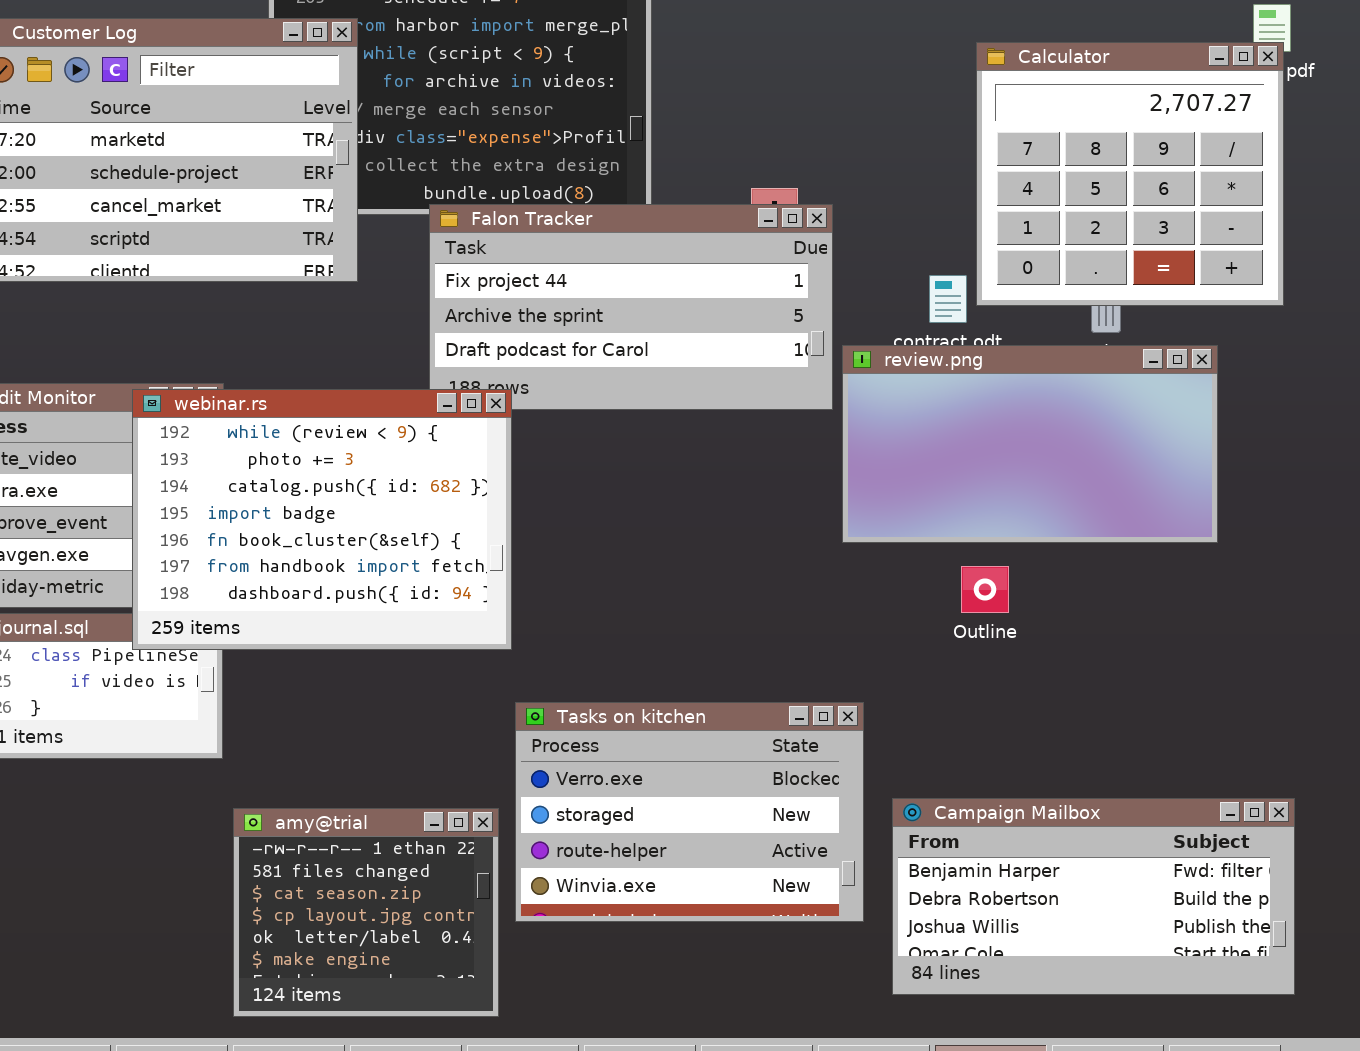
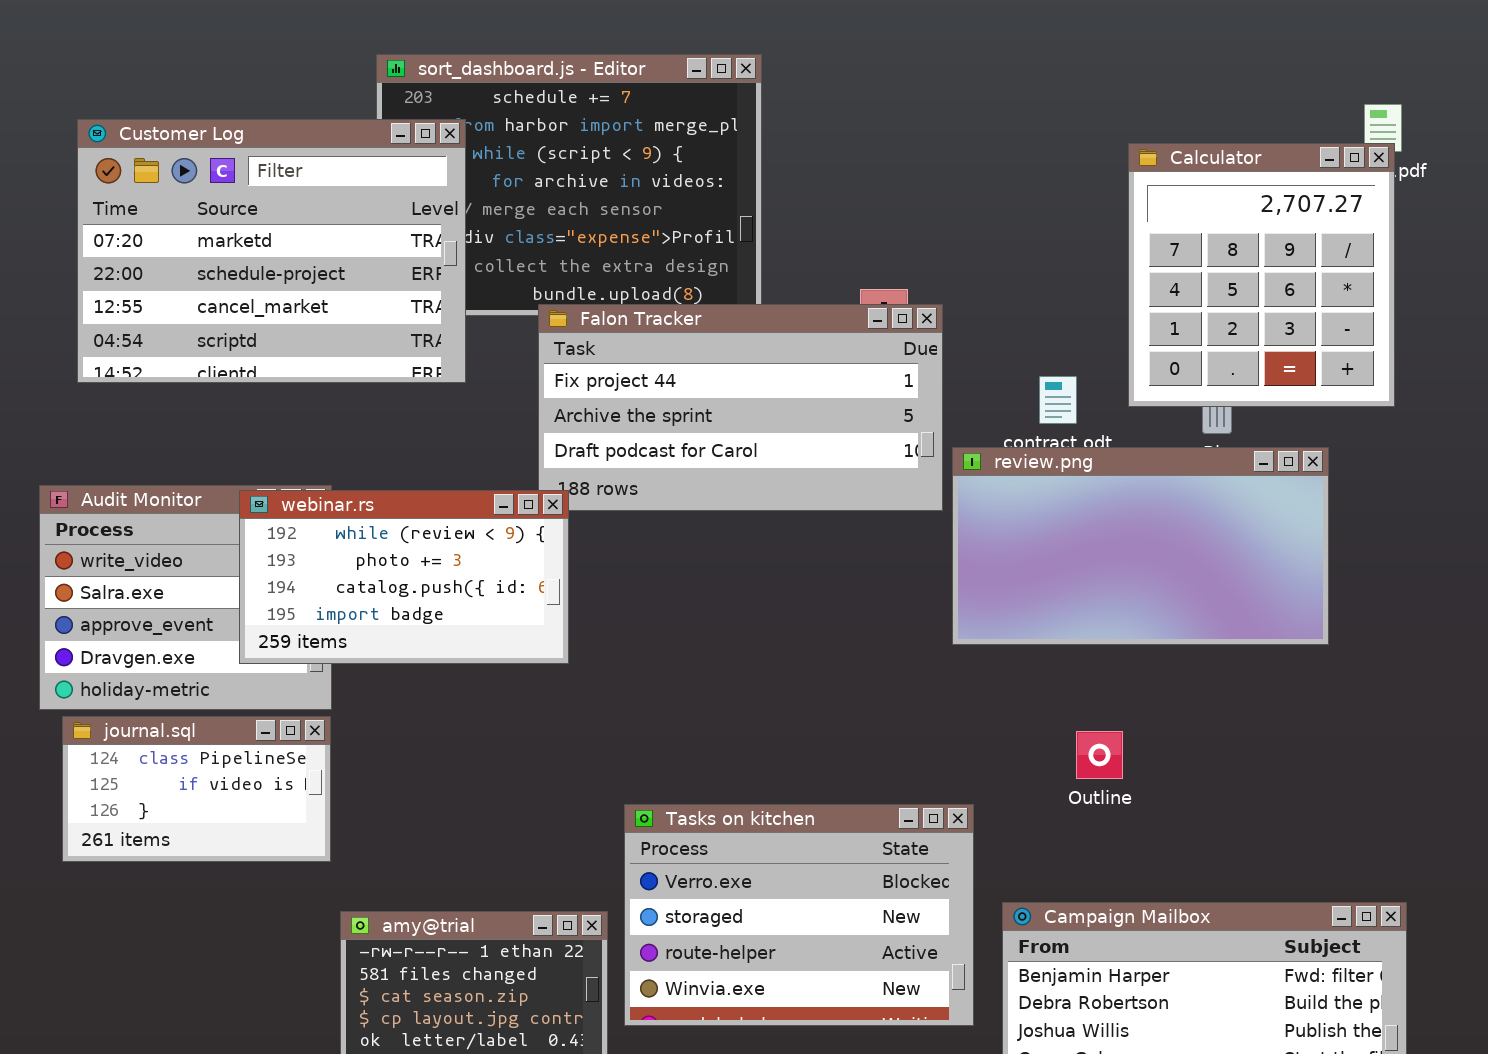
Calculator: [976,42,1284,306] -> [1128,143,1395,407], resized
webinar.rs: [132,389,512,650] -> [239,490,569,664], resized
Outline: [961,566,1009,613] -> [1076,731,1123,779], moved

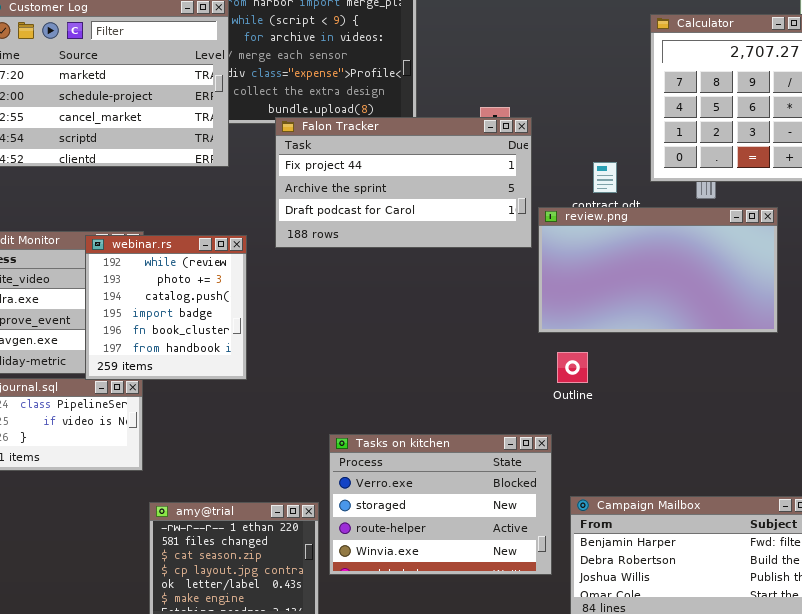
webinar.rs: [239,490,569,664] -> [85,235,247,380], resized
Outline: [1076,731,1123,779] -> [557,352,588,383], moved

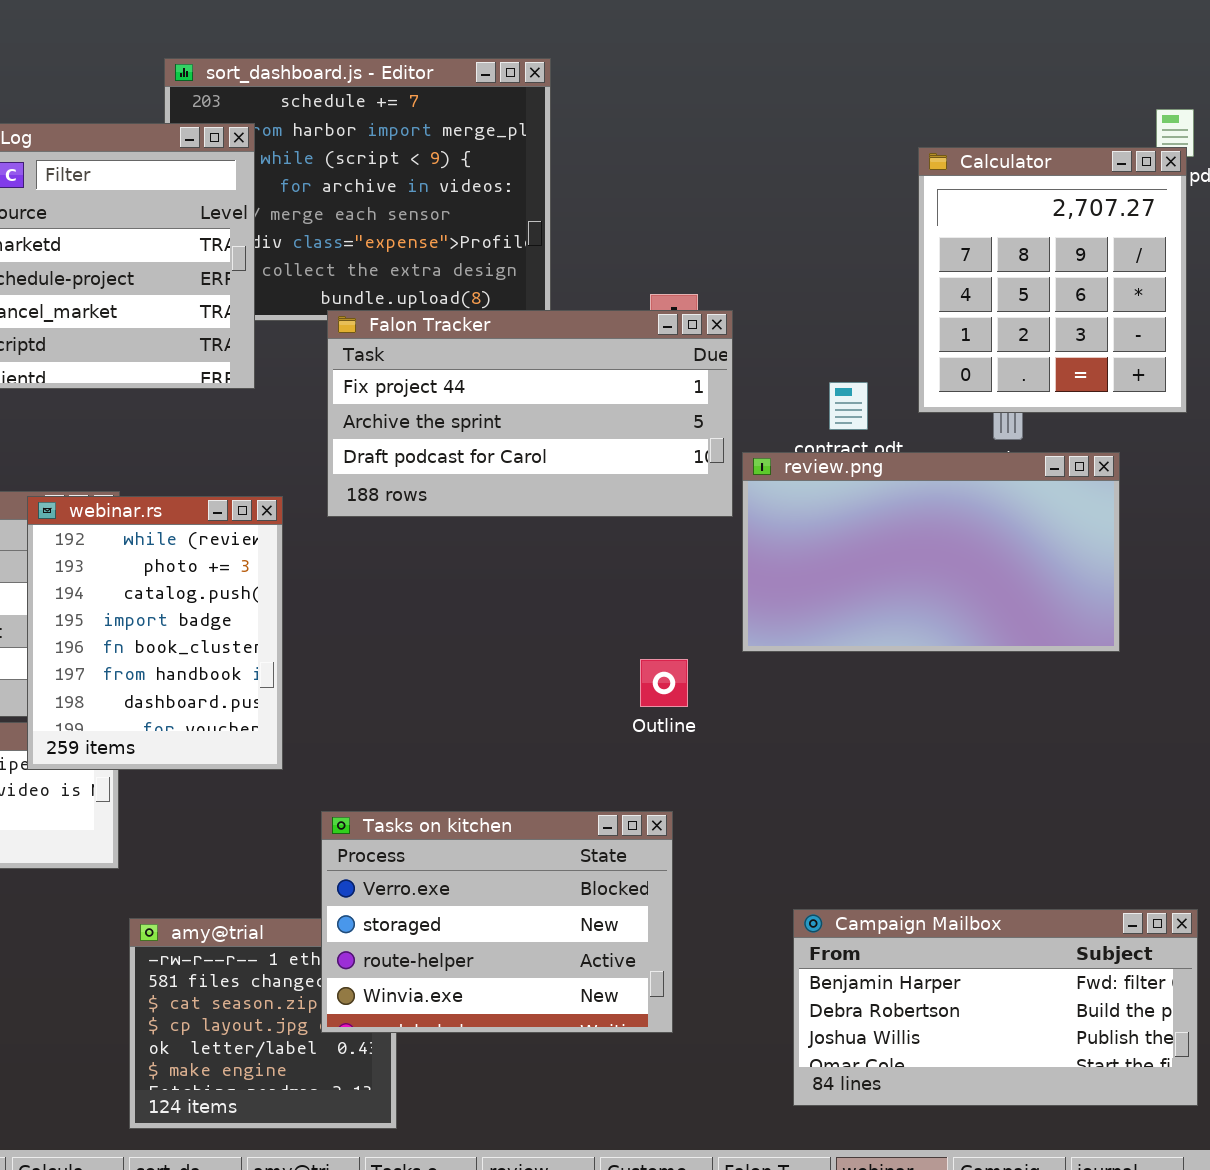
webinar.rs: [85,235,247,380] -> [27,496,283,770], resized
Outline: [557,352,588,383] -> [640,659,688,707], moved
Tasks on kitchen: [329,434,552,575] -> [321,811,673,1033], moved

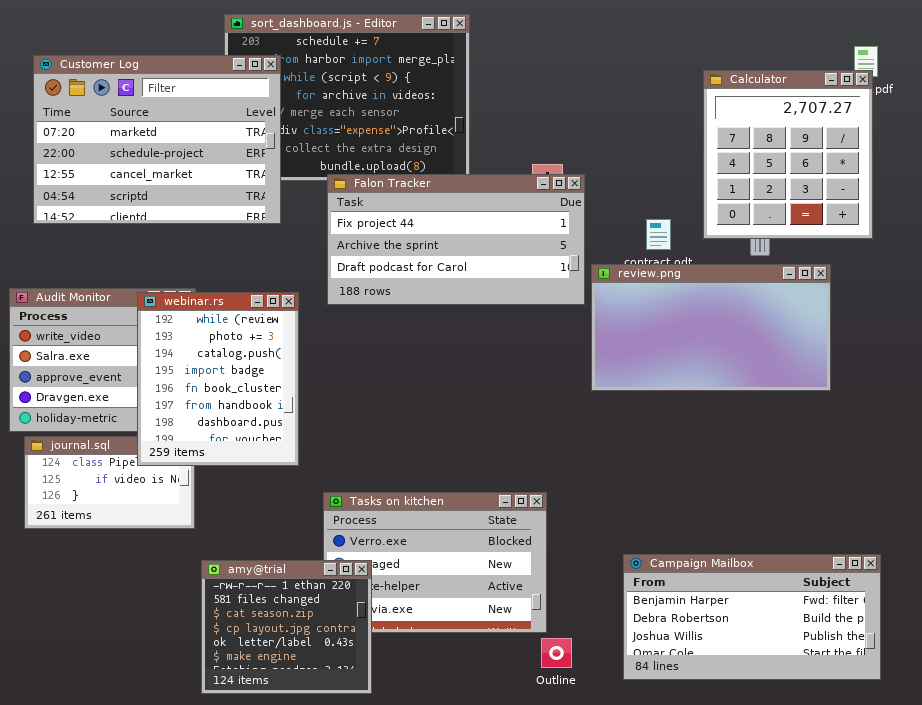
Outline: [640,659,688,707] -> [541,638,572,668], moved
amy@trial: [129,918,397,1129] -> [201,560,372,694], raised

